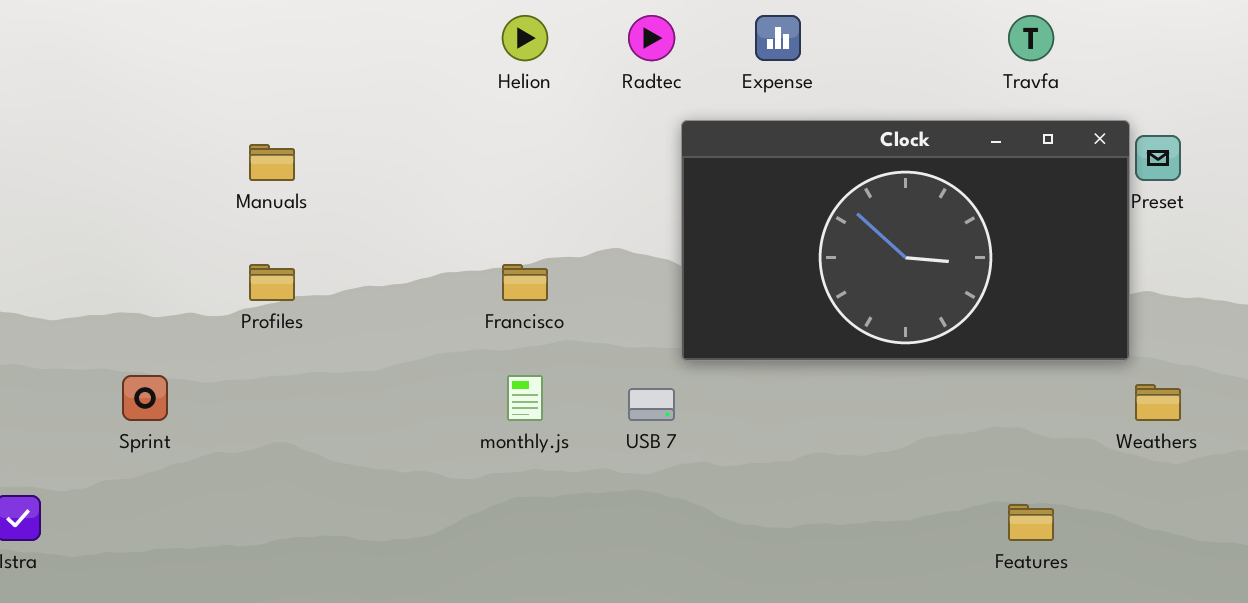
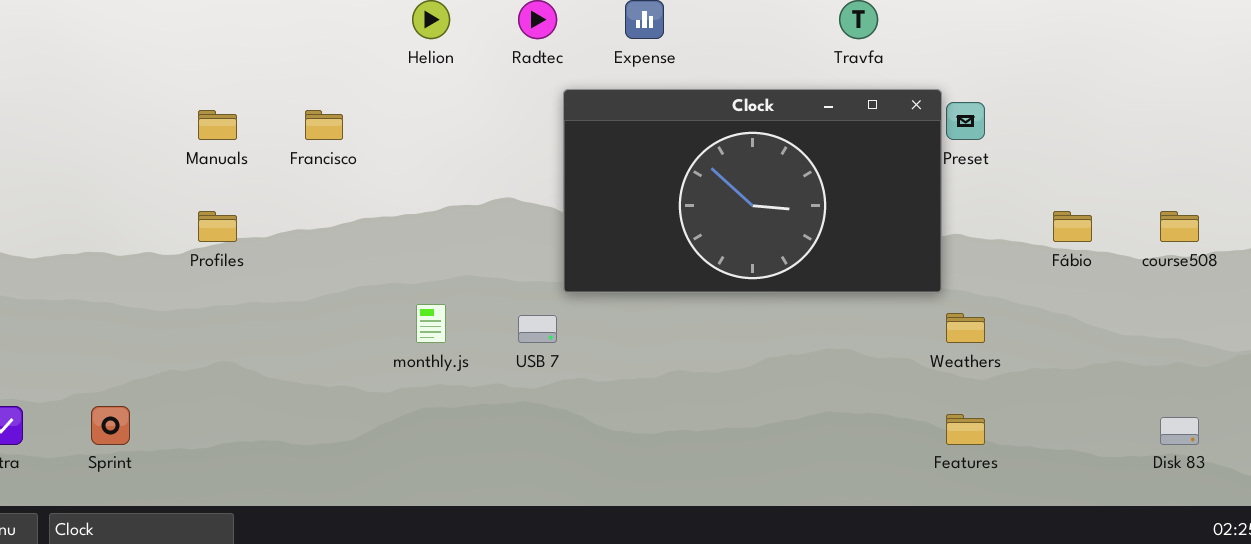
Francisco: [502,264,548,301] -> [305,110,343,140], moved
Sprint: [122,375,168,421] -> [91,406,130,445], moved
Features: [1008,504,1054,541] -> [946,414,985,445], moved

